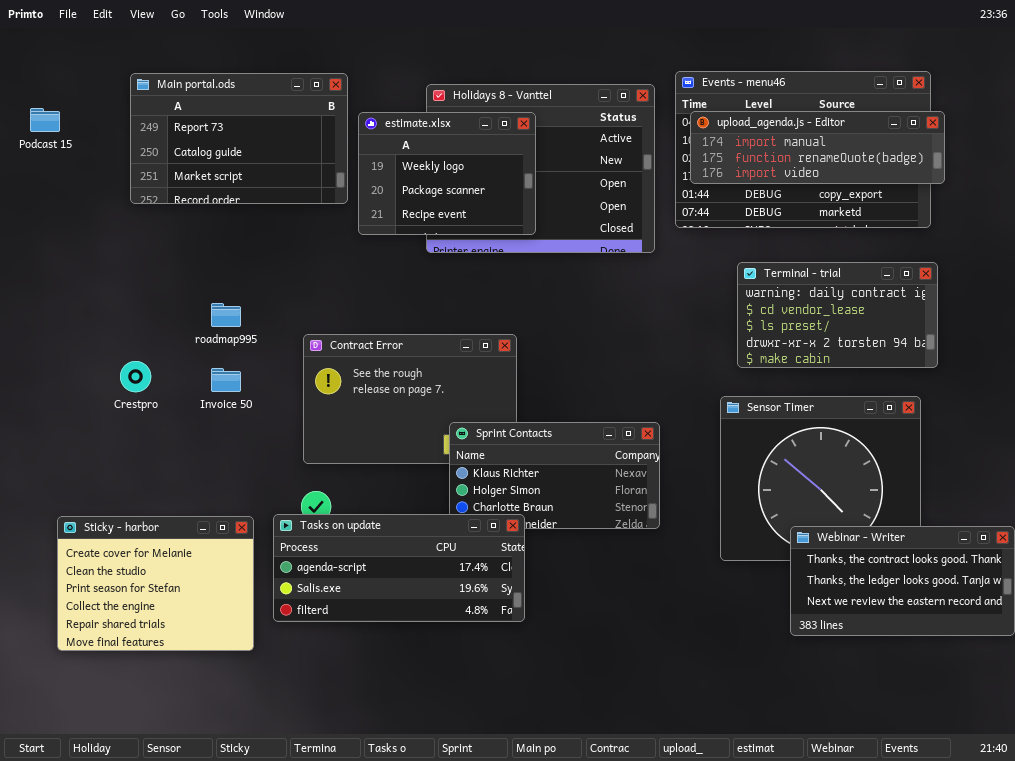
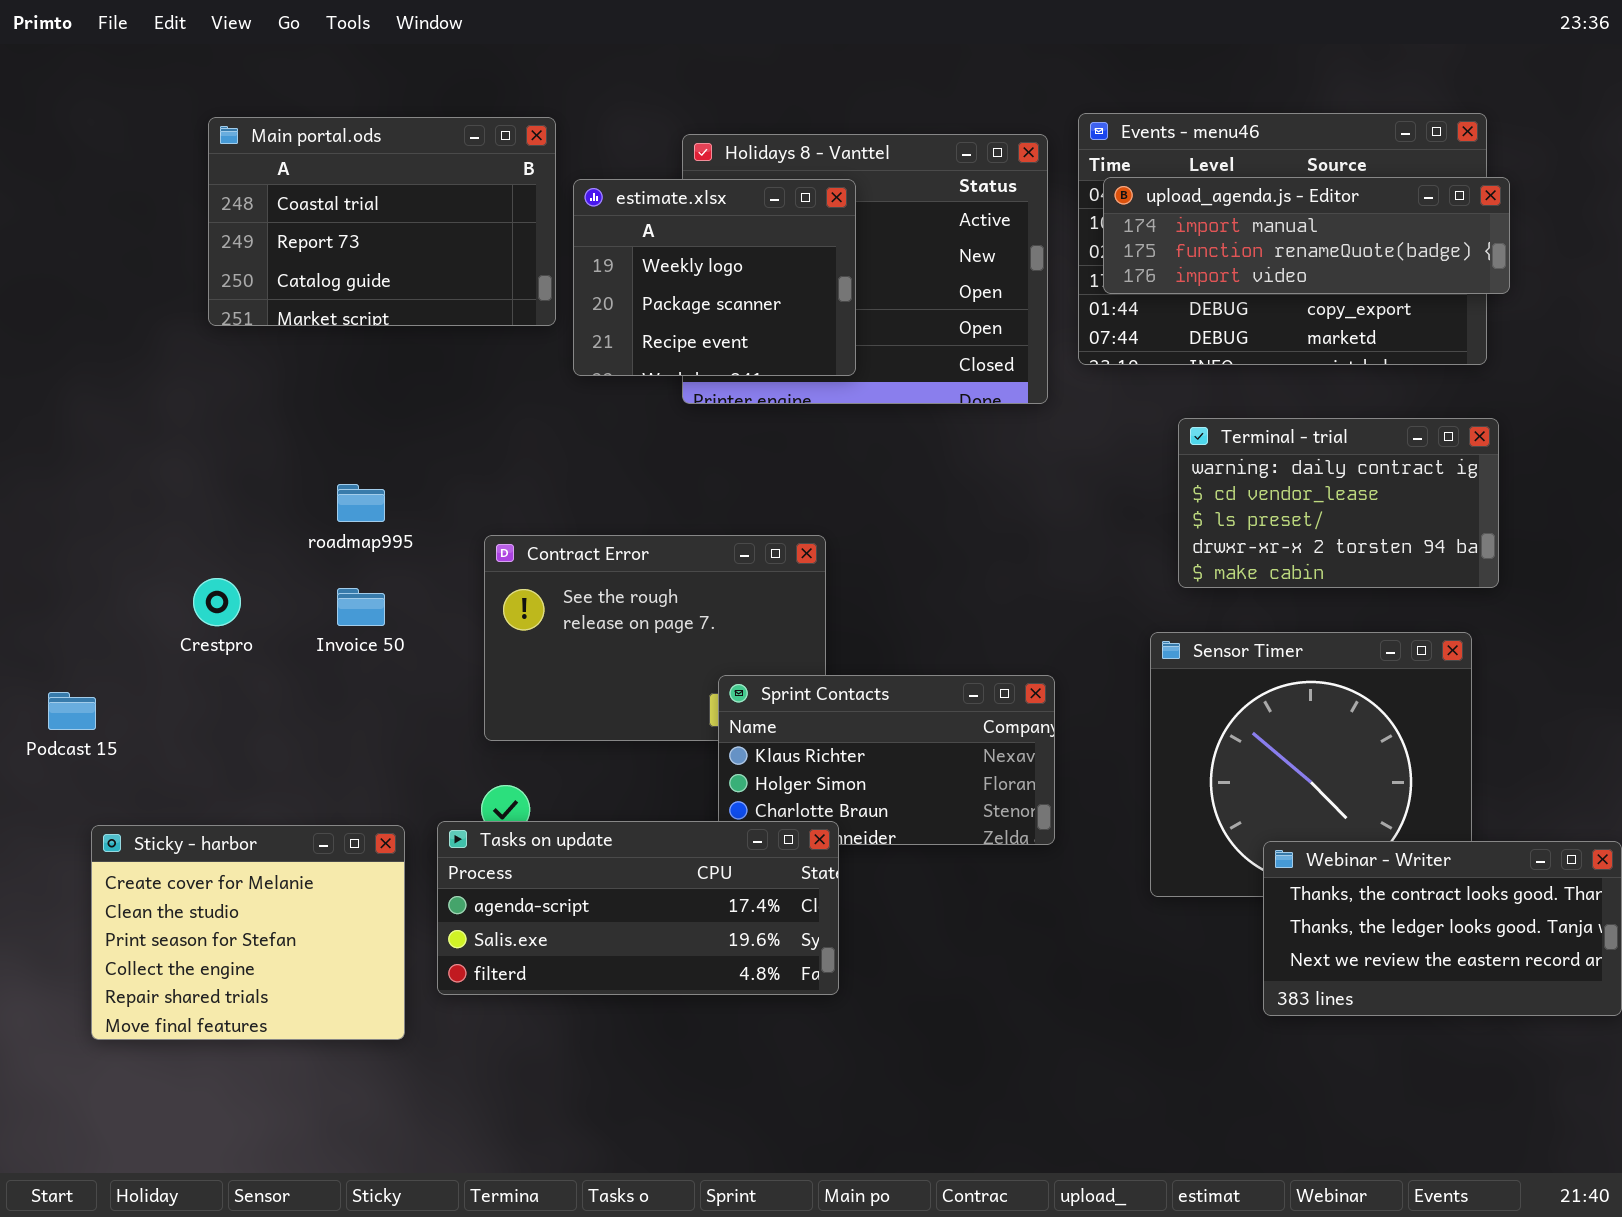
Main portal.ods: [130,73,348,204] -> [208,117,556,326], scrolled up 1 row
Podcast 15: [30,108,60,132] -> [48,692,96,730], moved

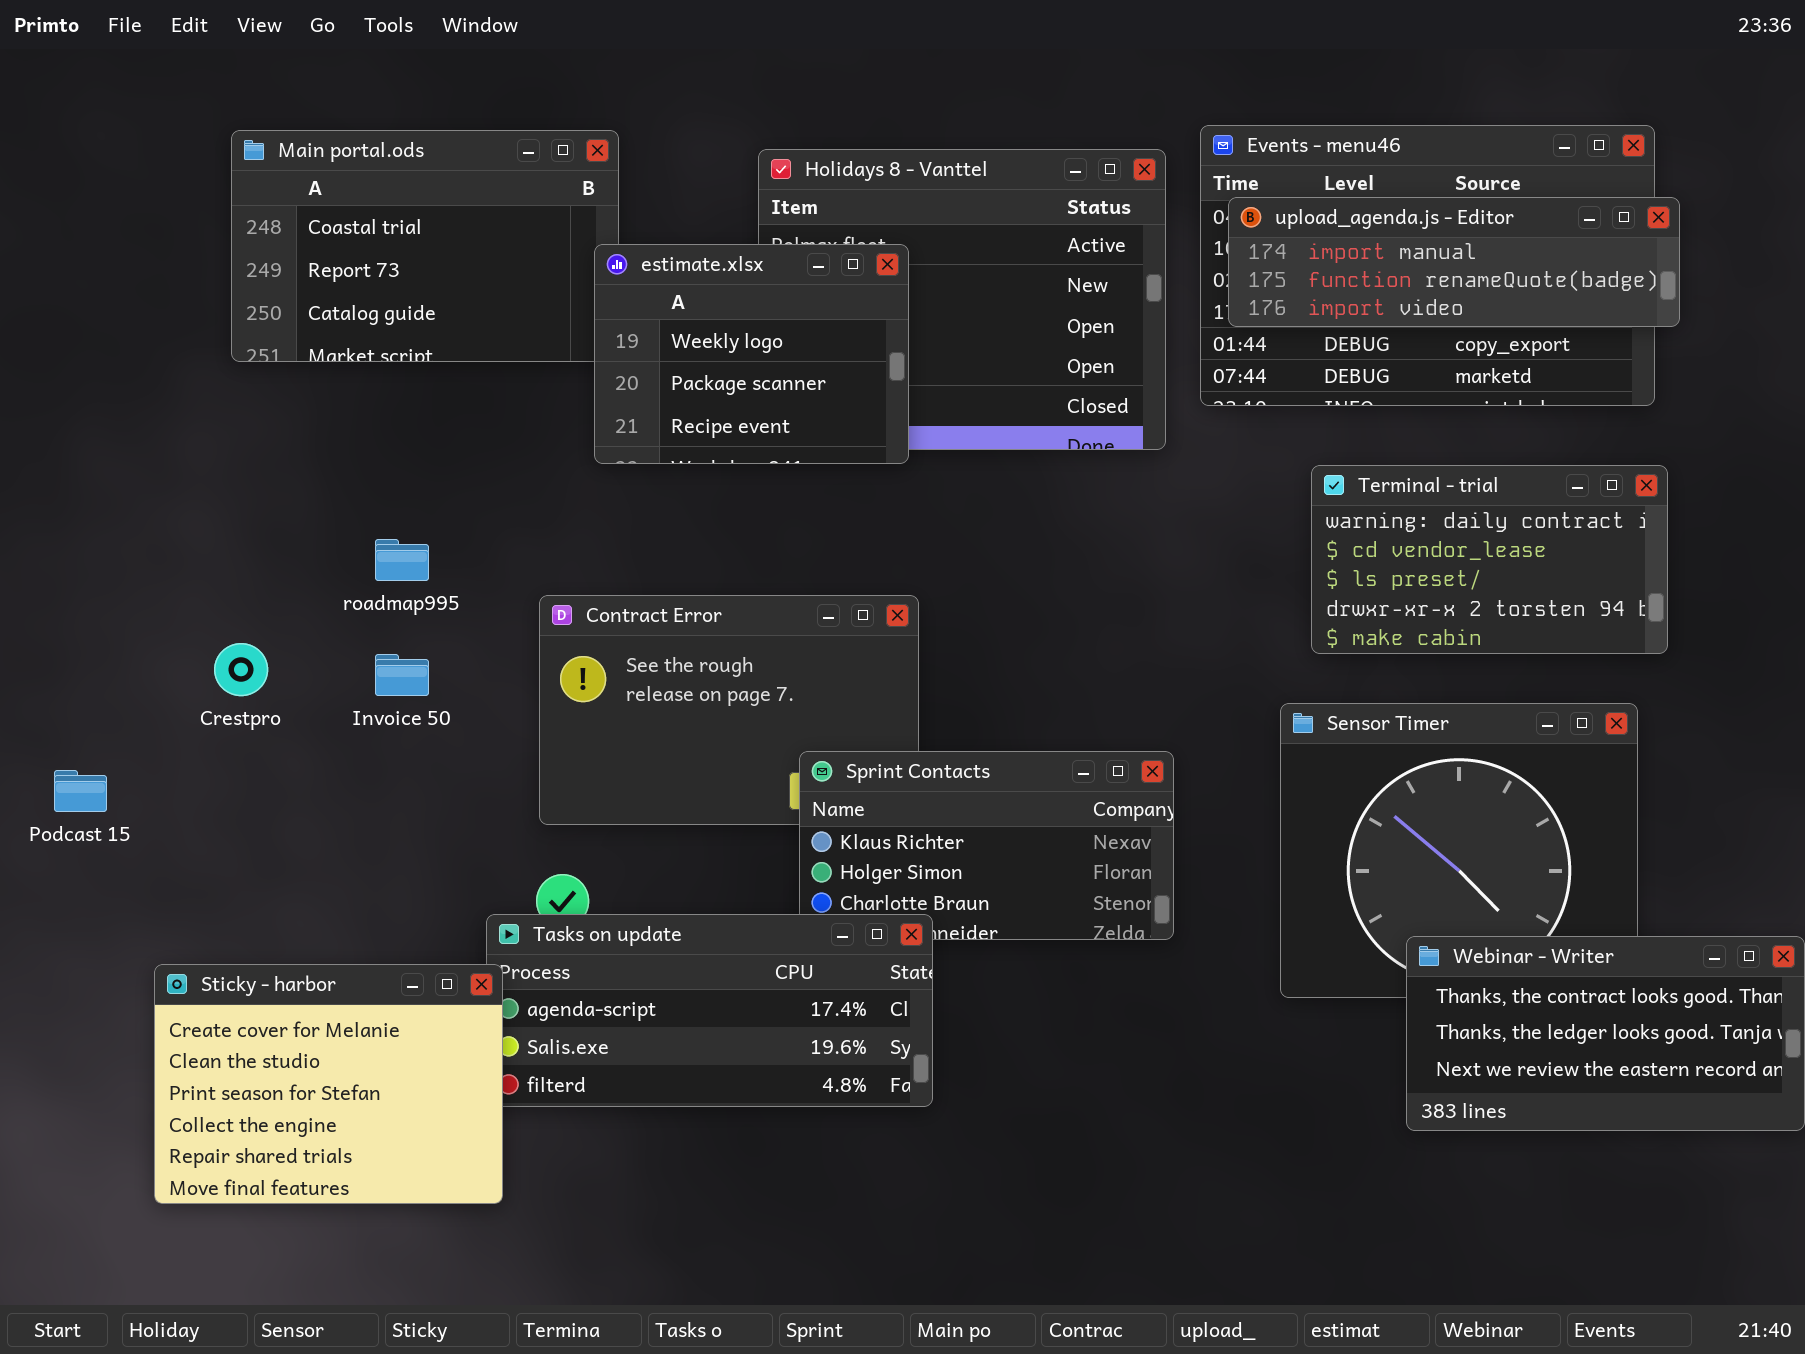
estimate.xlsx: [573,179,856,376] -> [594,244,909,464], moved
Sticky - harbor: [91,825,405,1040] -> [154,964,503,1204], moved

